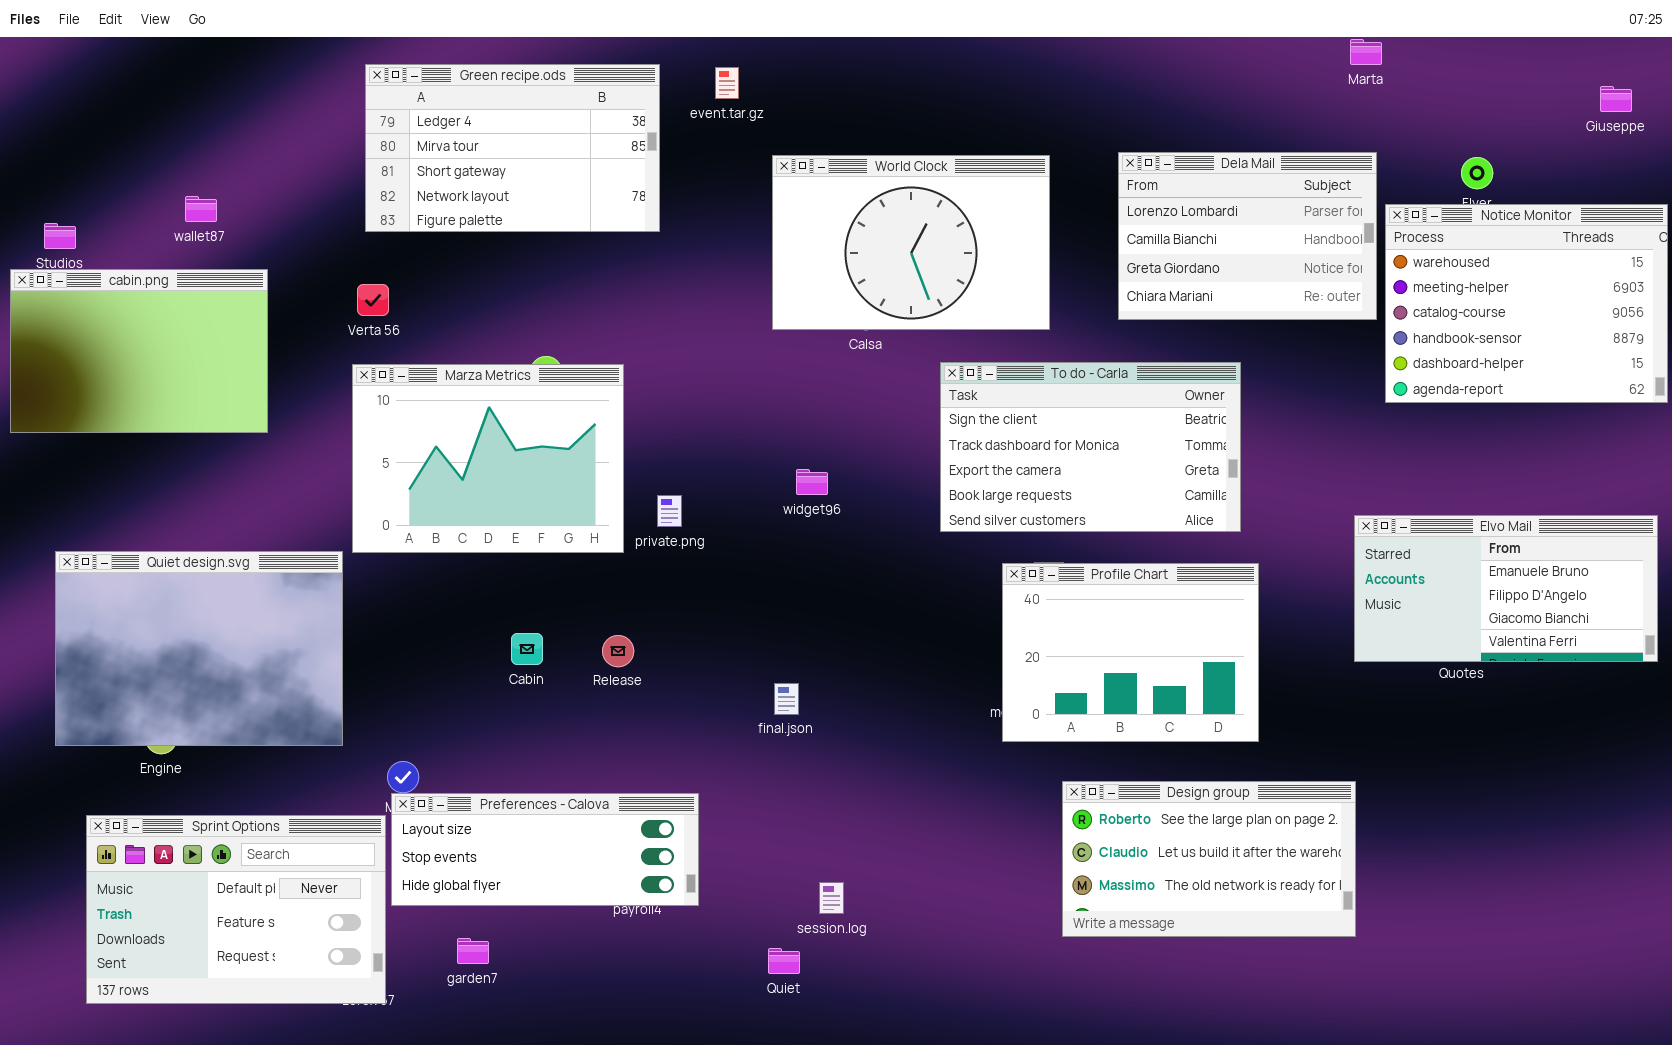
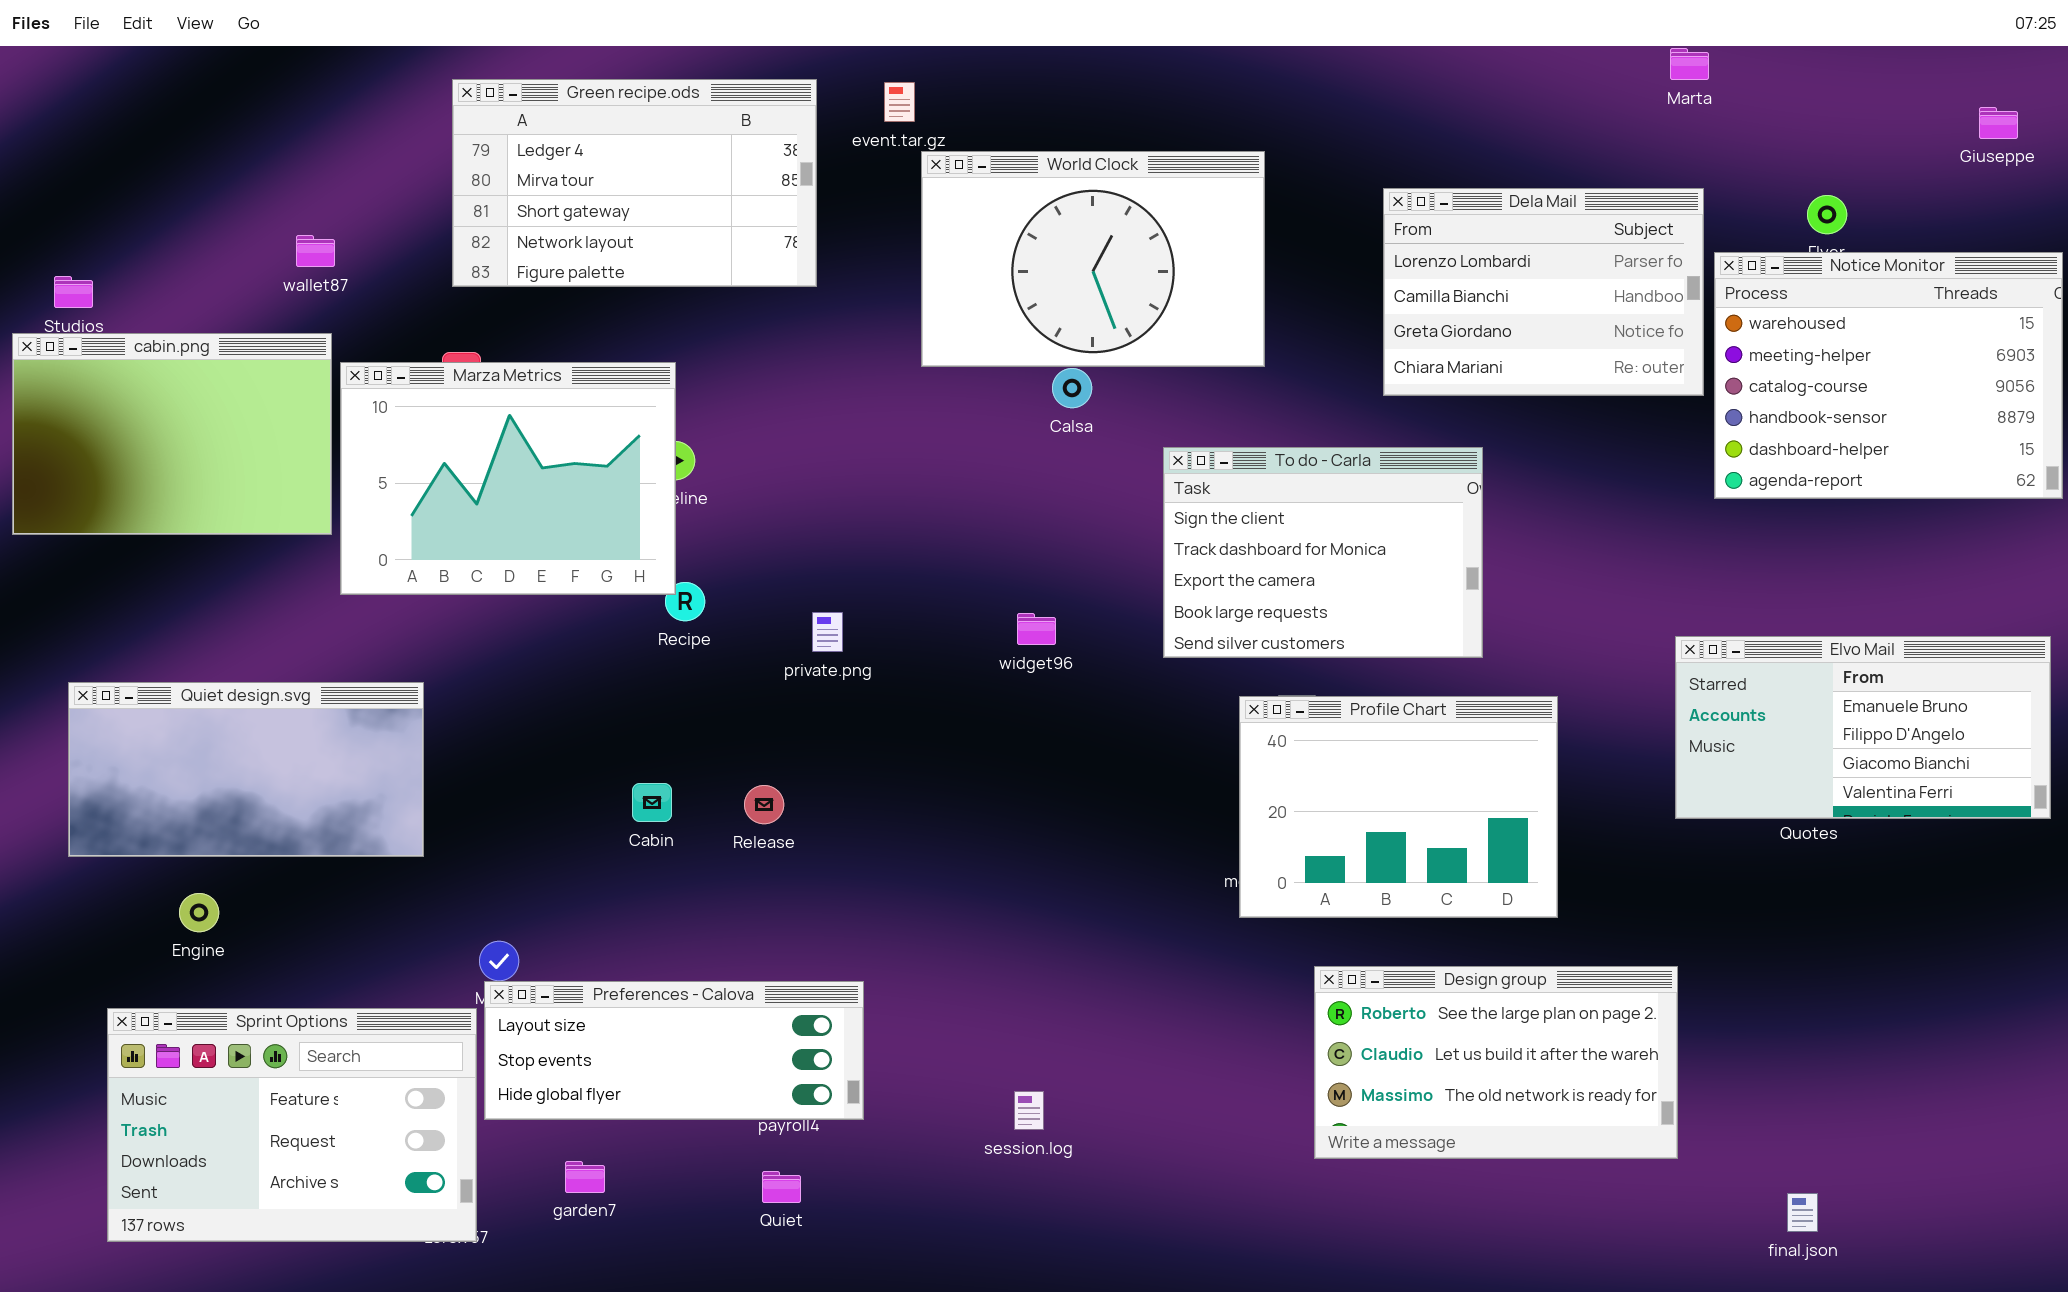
World Clock: [772,155,1050,330] -> [921,151,1265,367], moved
wallet87: [185,196,217,222] -> [296,235,335,267], moved
To do - Carla: [940,362,1241,532] -> [1163,447,1483,658], resized
Marza Metrics: [352,364,624,553] -> [340,362,676,595], moved
widget96: [796,469,828,495] -> [1017,613,1056,645], moved
Quiet design.svg: [55,551,343,746] -> [68,682,424,857], resized
final.json: [774,683,799,715] -> [1787,1193,1818,1232], moved
Sprint Options: [86,815,386,1004] -> [107,1008,477,1242], scrolled down 1 row
Quiet: [768,948,800,974] -> [762,1171,801,1203], moved

